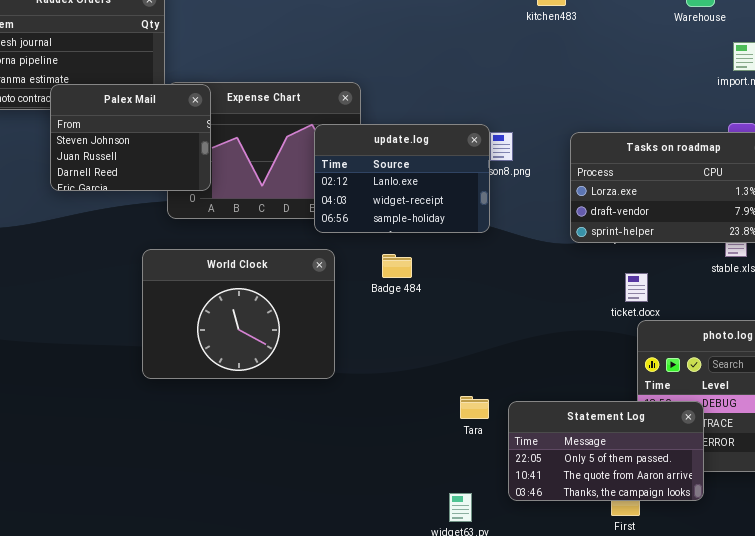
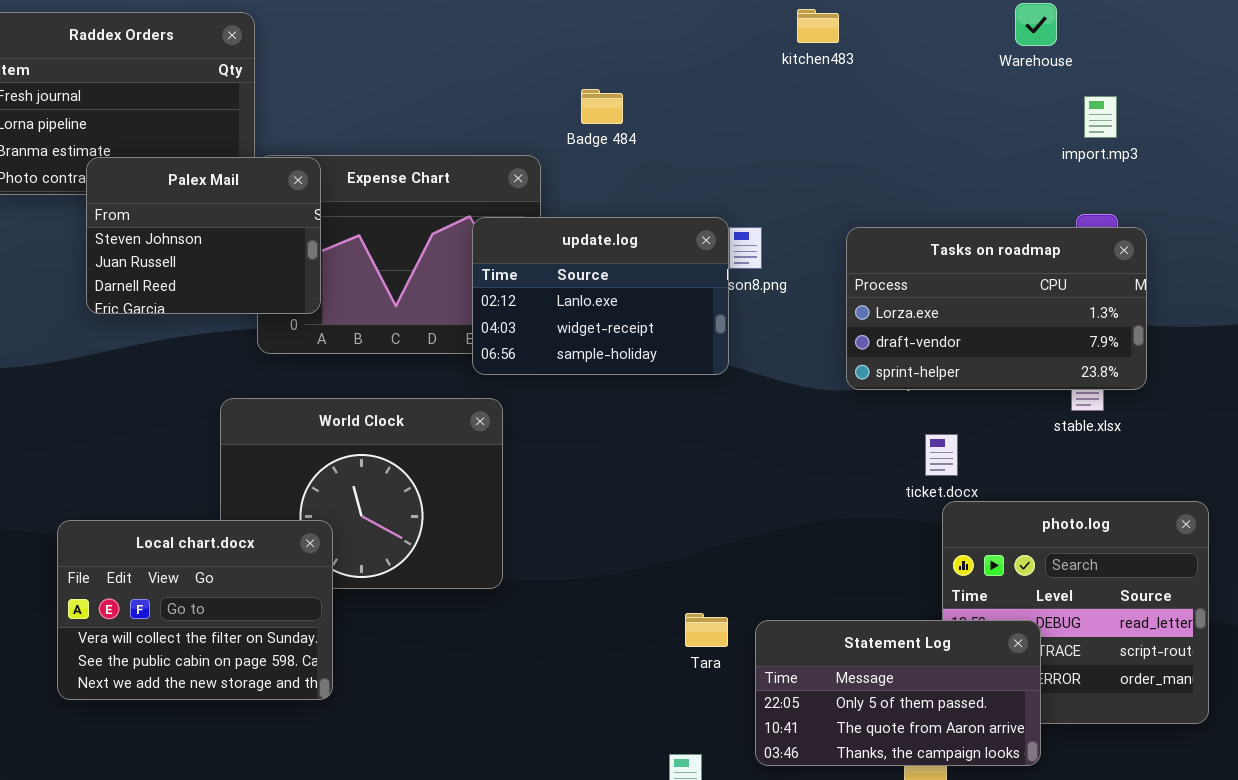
Badge 484: [382,254,412,278] -> [581,89,623,124], moved
Local chart.docx: none -> [57,520,333,700], opened

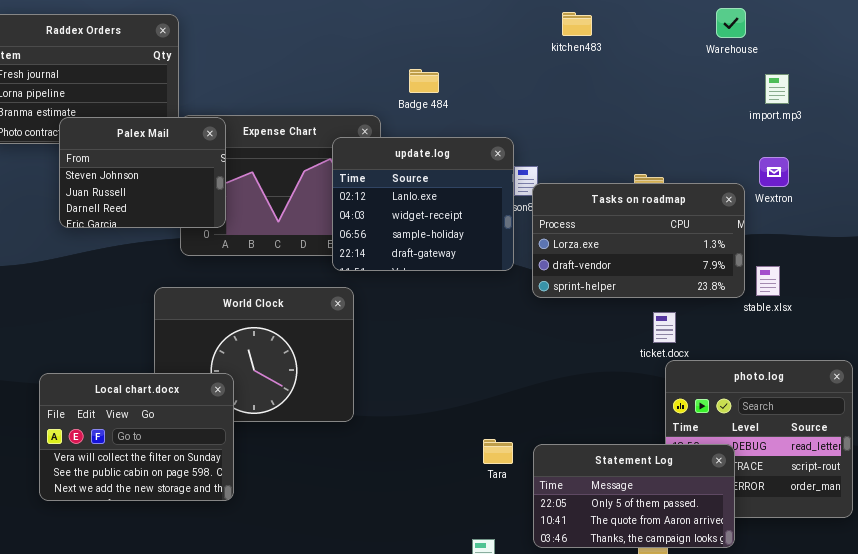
update.log: [472,217,729,375] -> [332,137,514,271], resized
Tasks on roadmap: [846,227,1147,390] -> [532,183,745,298], moved

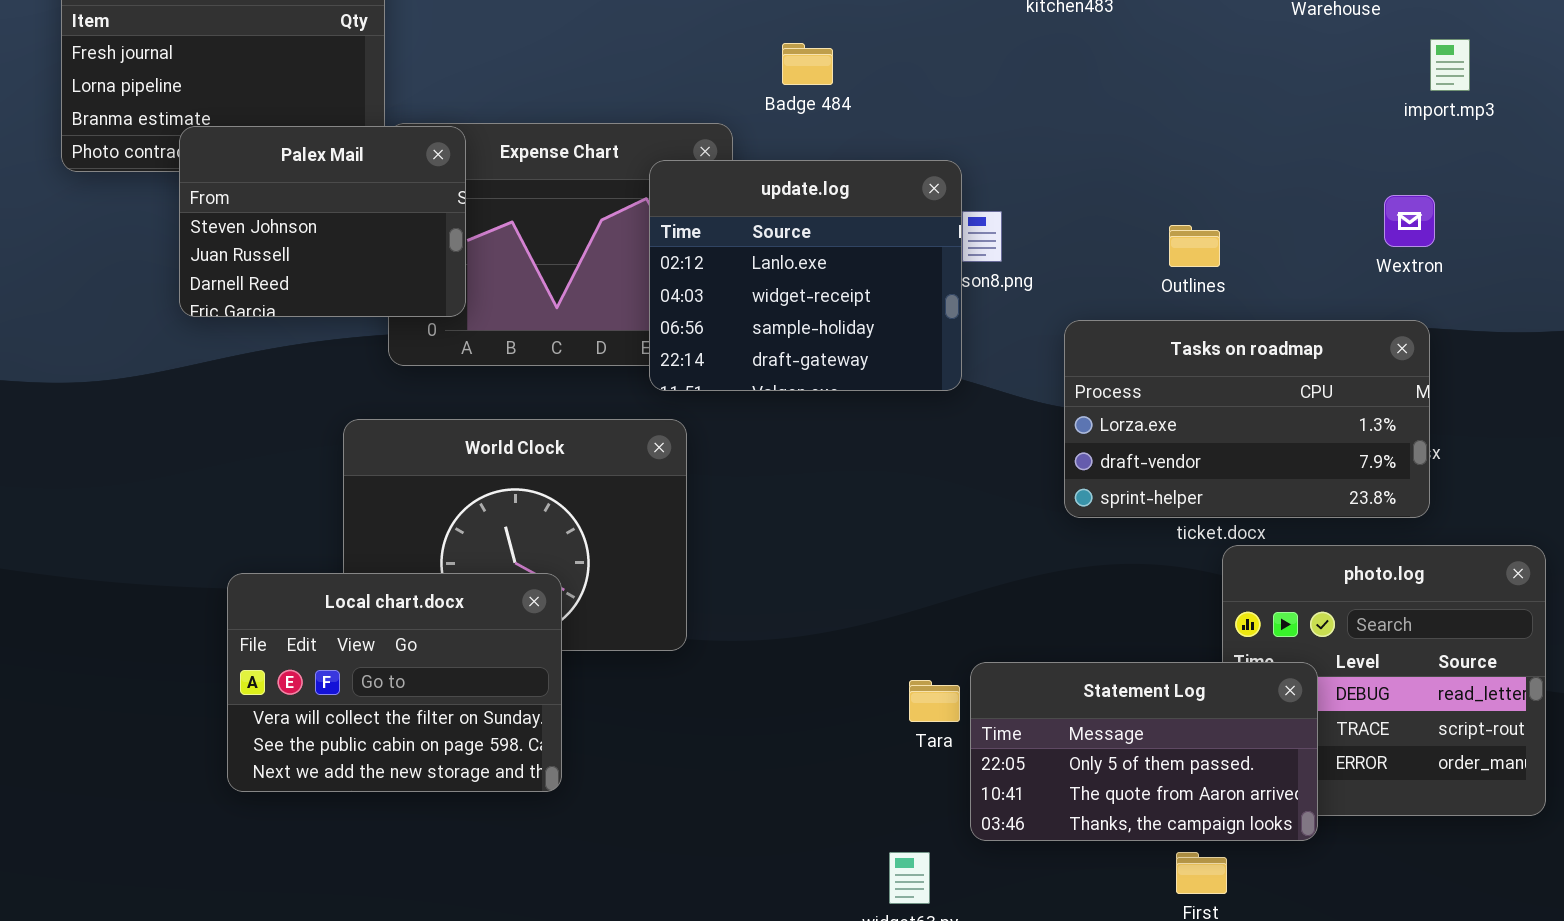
import.mp3: [765,74,789,104] -> [1430,39,1470,91], moved
Tasks on roadmap: [532,183,745,298] -> [1064,320,1430,518], moved
Local chart.docx: [39,373,234,501] -> [227,573,562,792], moved
Statement Log: [533,444,735,548] -> [970,662,1318,841], moved

